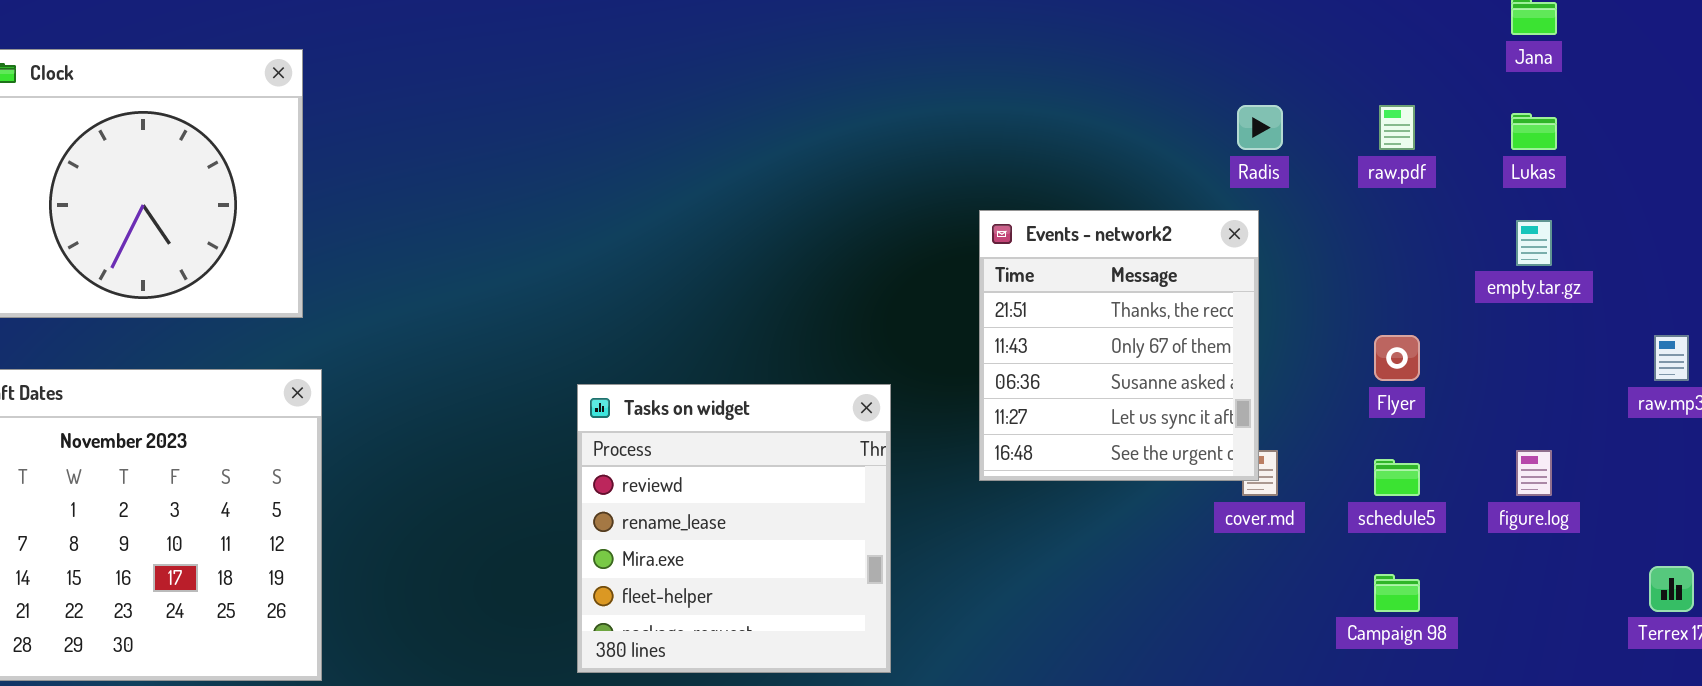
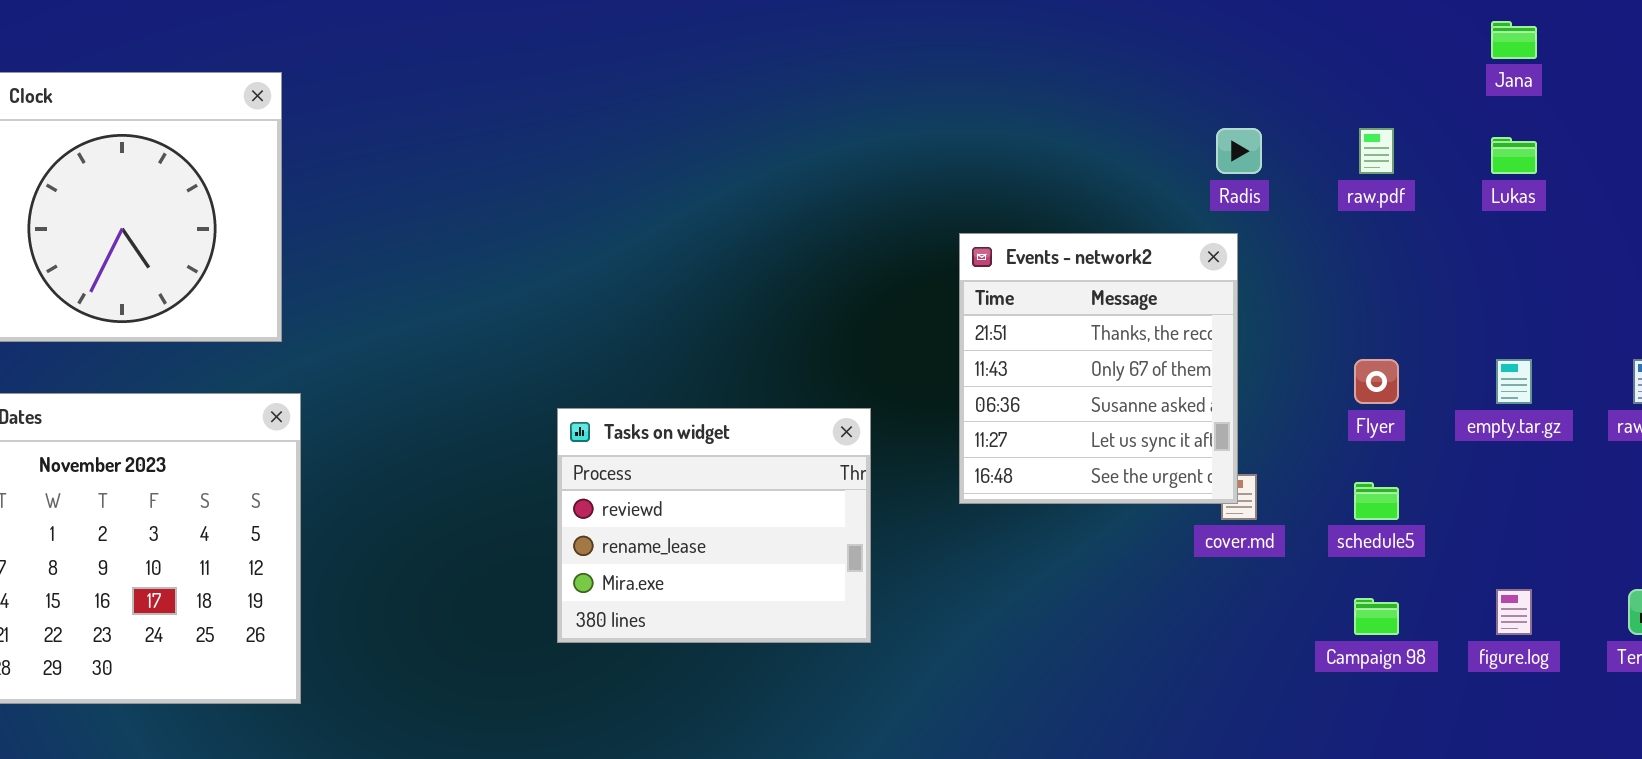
empty.tar.gz: [1516,220,1552,266] -> [1496,359,1532,404], moved
Tasks on widget: [577,384,891,673] -> [557,408,871,643], resized
figure.log: [1516,450,1552,496] -> [1496,589,1532,635], moved

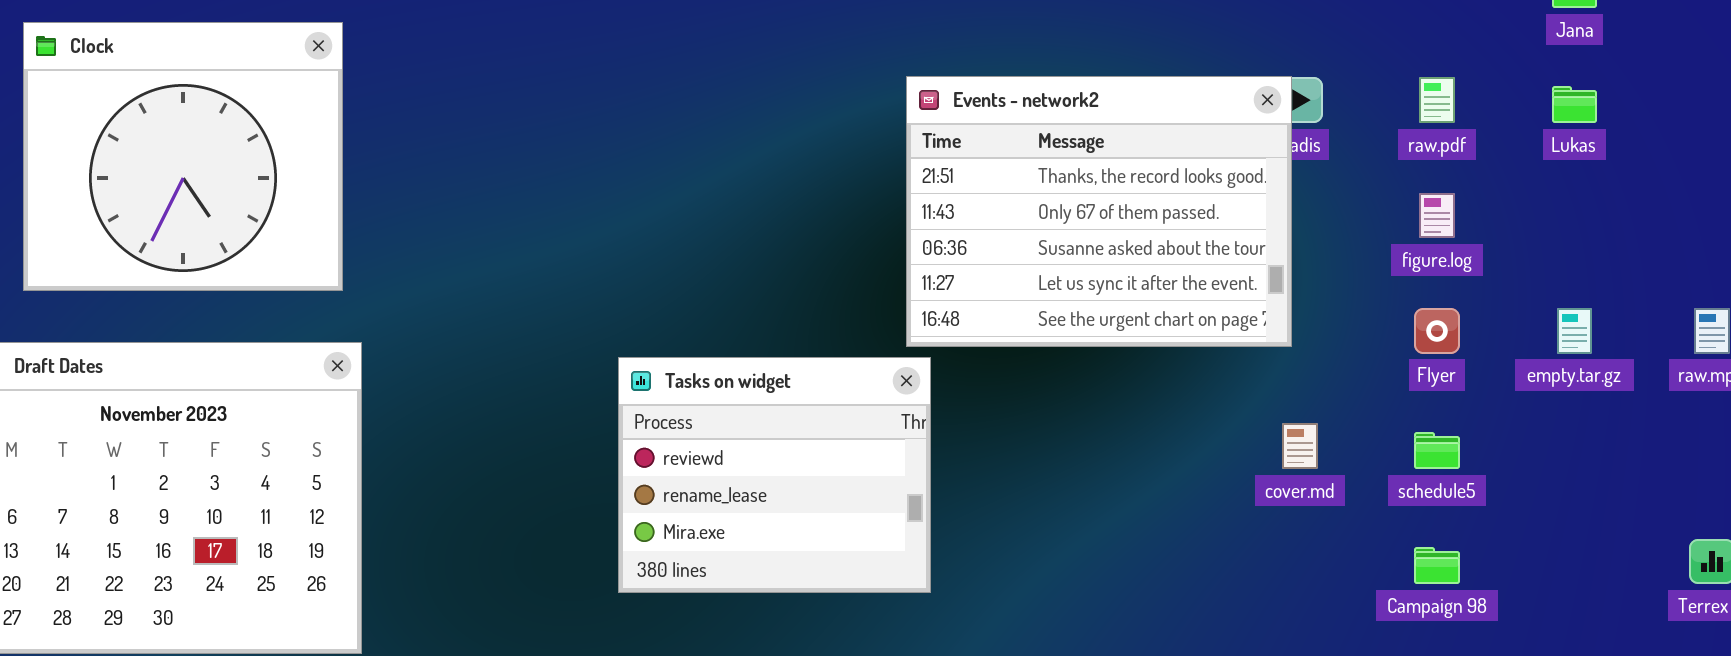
Events - network2: [959,233,1238,504] -> [906,76,1292,347], moved, resized
figure.log: [1496,589,1532,635] -> [1419,193,1455,238], moved

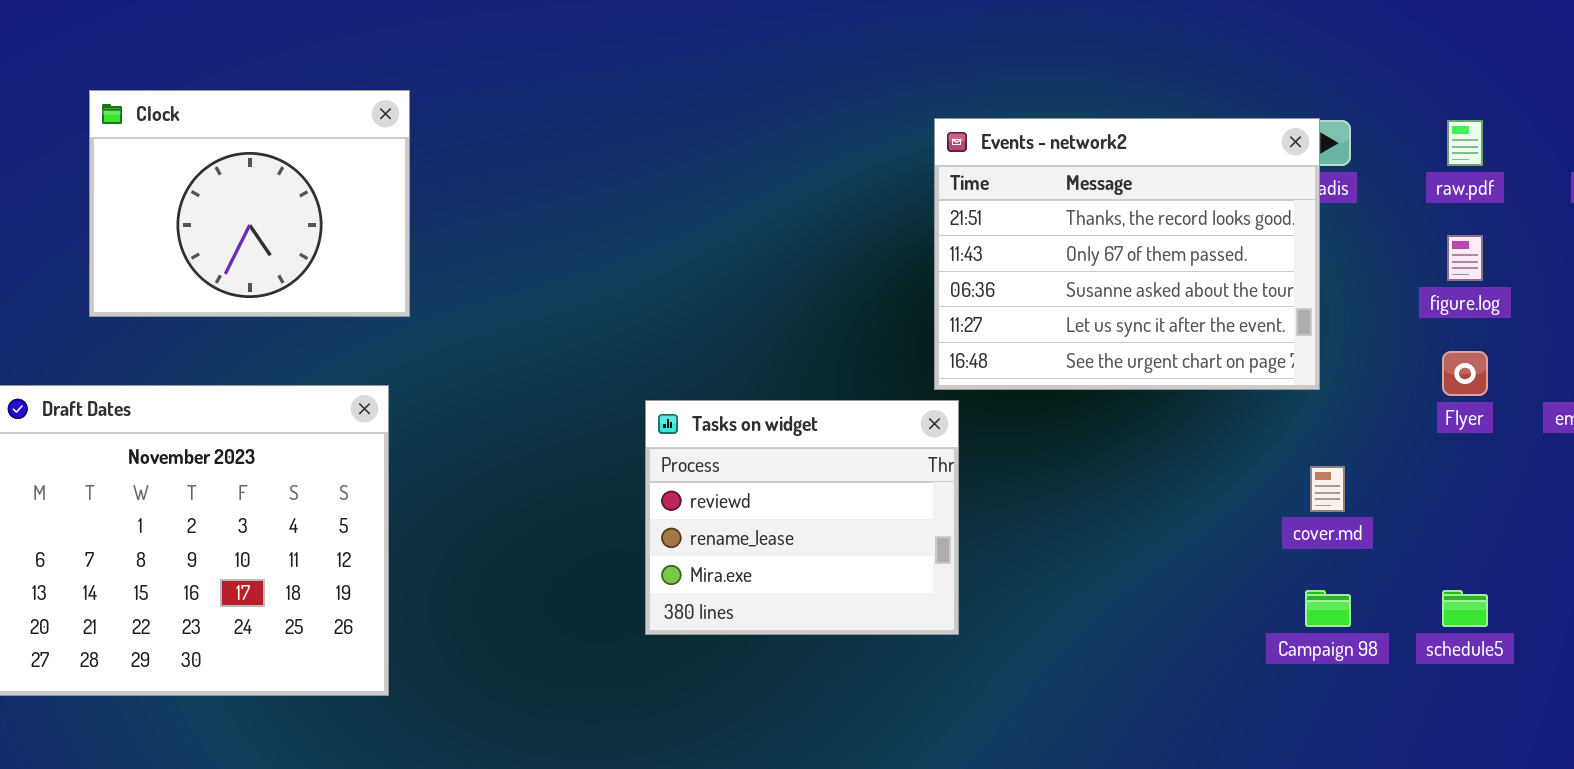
Clock: [23,22,343,291] -> [89,90,410,317], moved, resized
schedule5: [1414,432,1460,469] -> [1442,590,1488,627], moved
Campaign 98: [1414,547,1460,584] -> [1305,590,1351,627], moved

